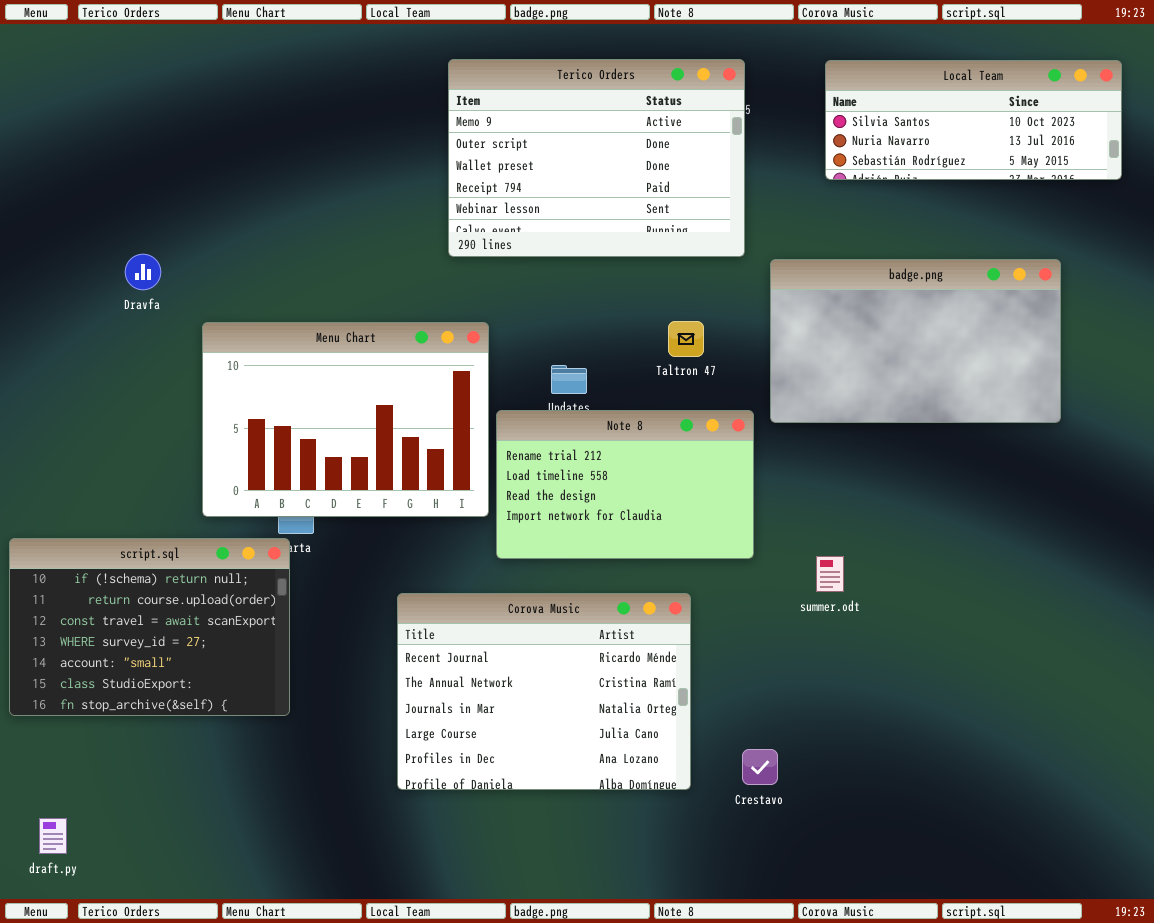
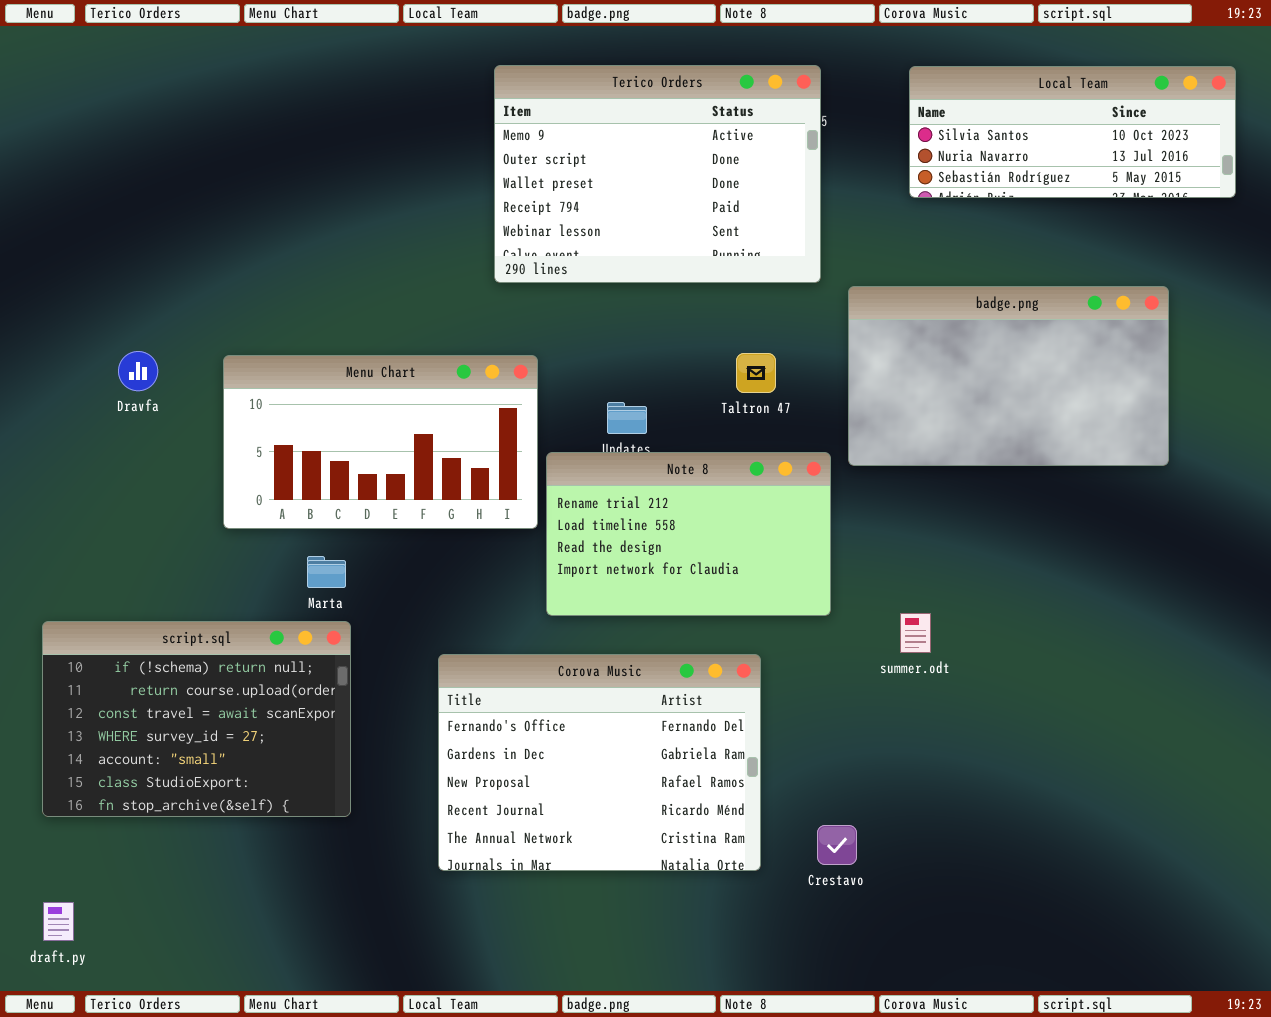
Dravfa: [125,254,161,290] -> [118,351,158,391], moved
Menu Chart: [202,322,489,517] -> [223,355,538,529], resized
script.sql: [9,538,290,716] -> [42,621,351,817], moved
Corova Music: [397,593,691,790] -> [438,654,761,871], scrolled up 3 rows

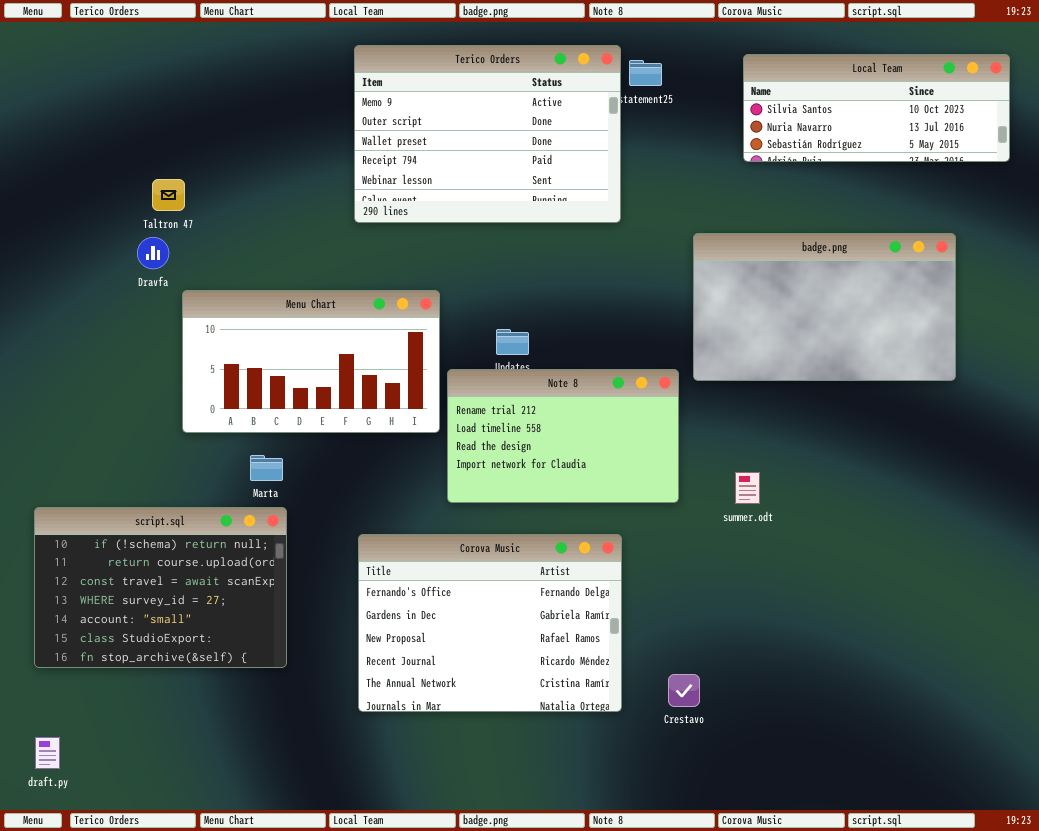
Terico Orders: [494,65,821,283] -> [354,45,621,223], moved
Dravfa: [118,351,158,391] -> [137,237,169,269], moved
Taltron 47: [736,353,776,393] -> [152,179,185,211], moved
summer.odt: [900,613,931,653] -> [735,472,760,504], moved

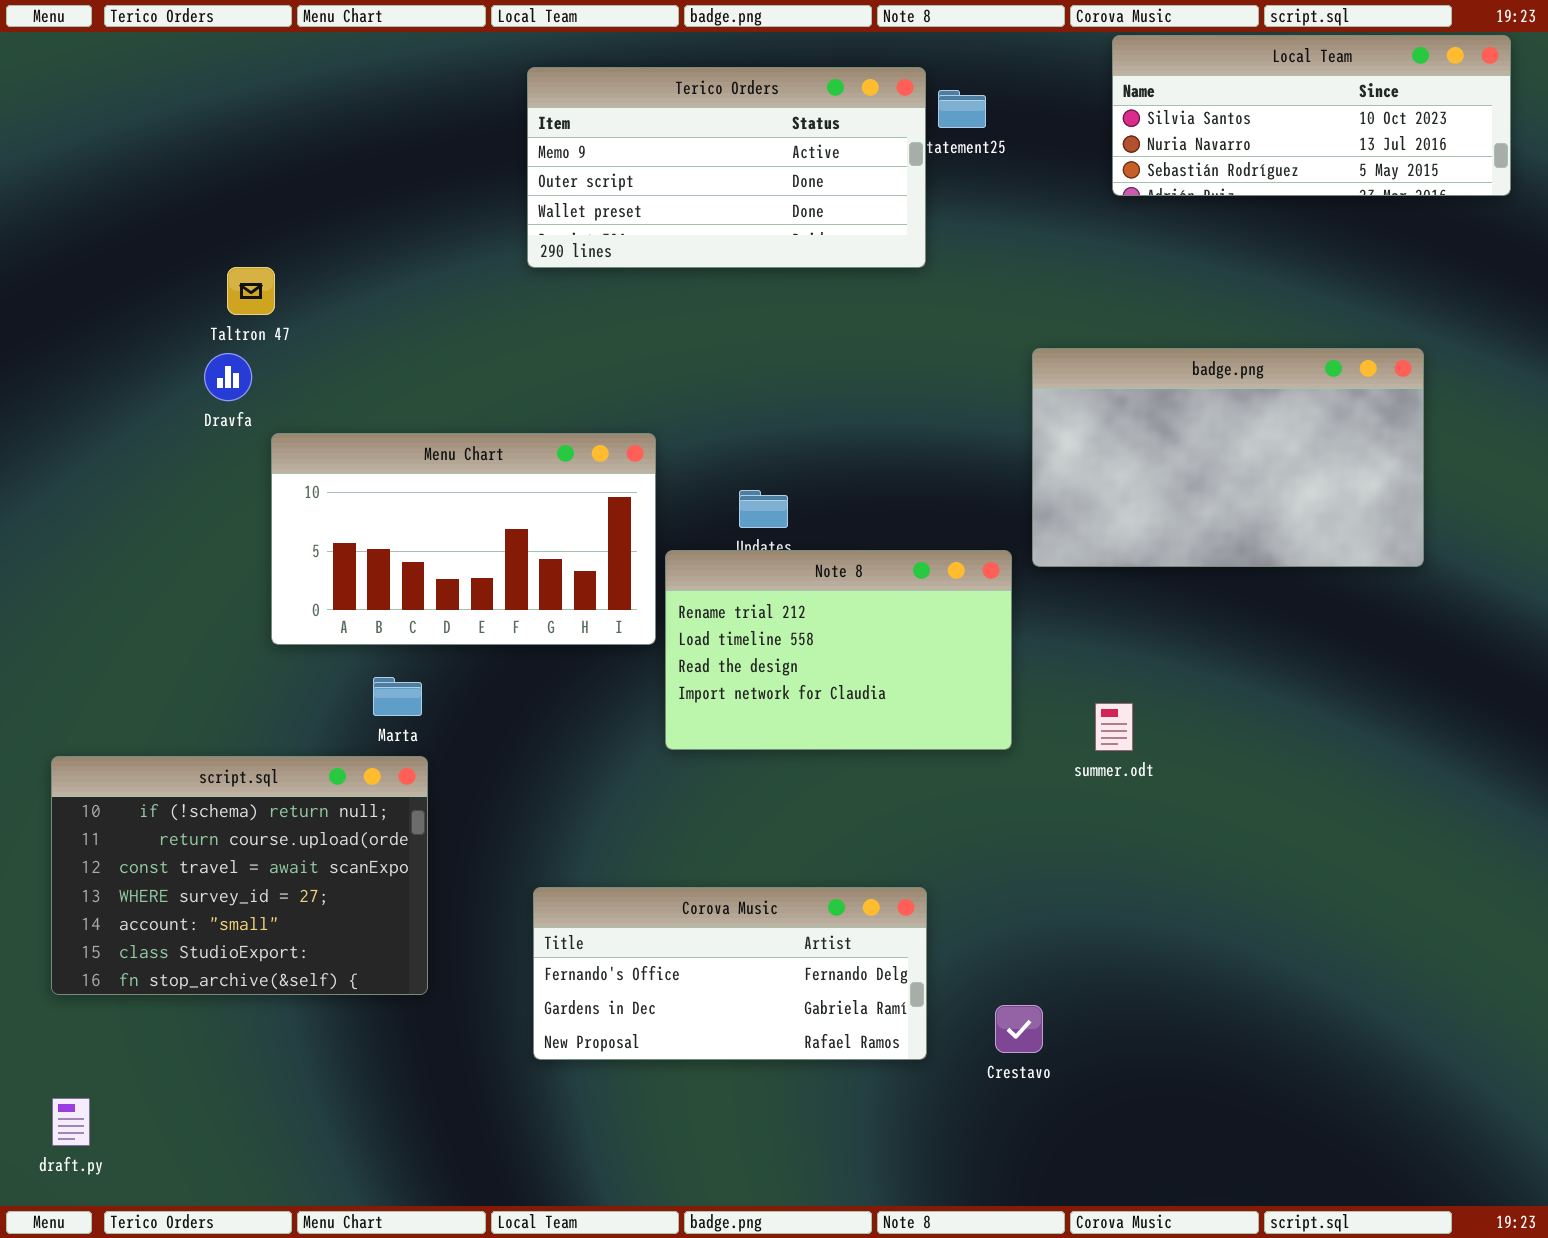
Terico Orders: [354,45,621,223] -> [527,67,926,268], resized
Local Team: [743,54,1010,162] -> [1112,35,1511,196], moved
Corova Music: [358,534,622,712] -> [533,887,927,1060], resized

